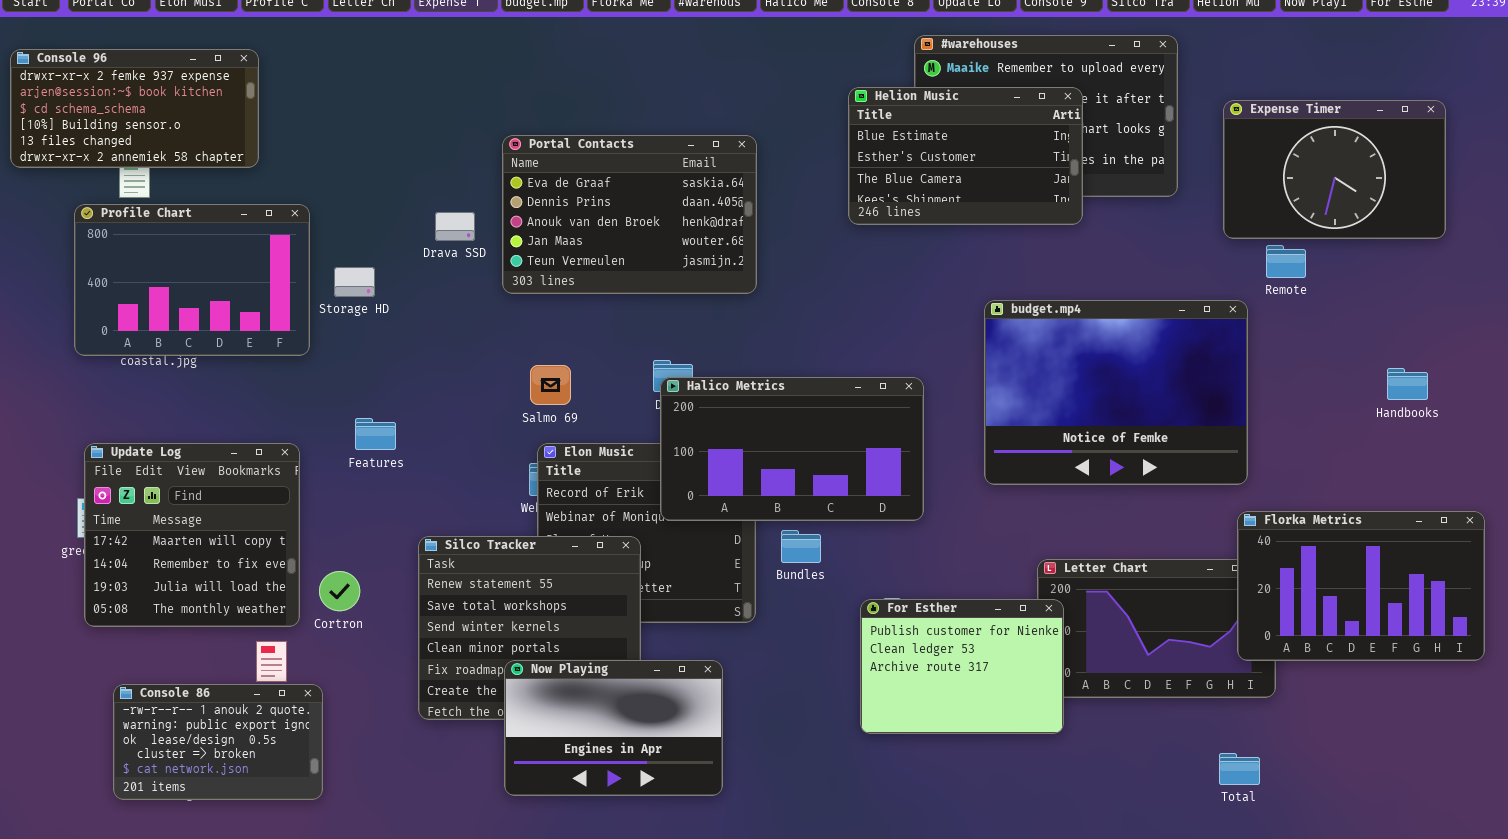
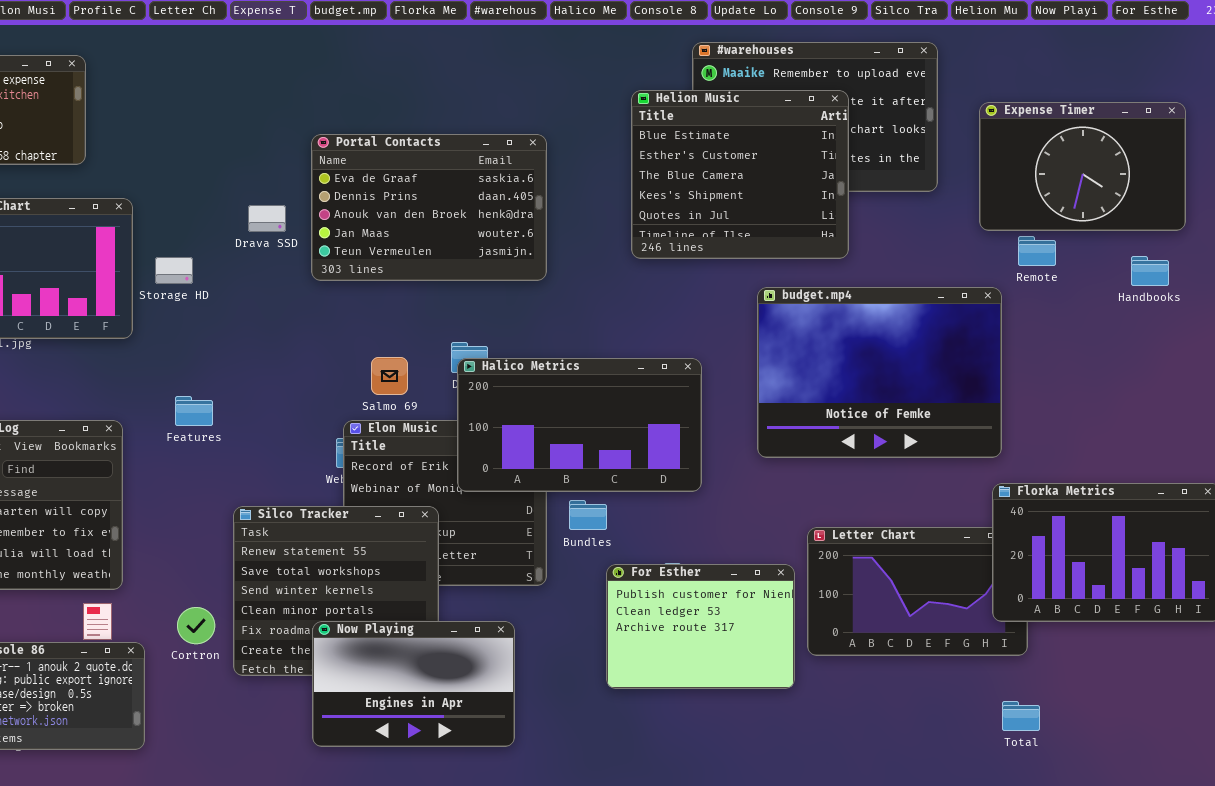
Helion Music: [848,87,1083,225] -> [631,90,849,259], resized
Salmo 69: [530,365,571,405] -> [371,357,408,395], moved
Handbooks: [1387,368,1428,400] -> [1131,256,1169,286], moved
Cortron: [319,571,360,611] -> [177,607,215,644], moved
For Esther: [860,599,1064,734] -> [606,564,795,689], moved
Total: [1219,753,1260,785] -> [1002,701,1040,731], moved

